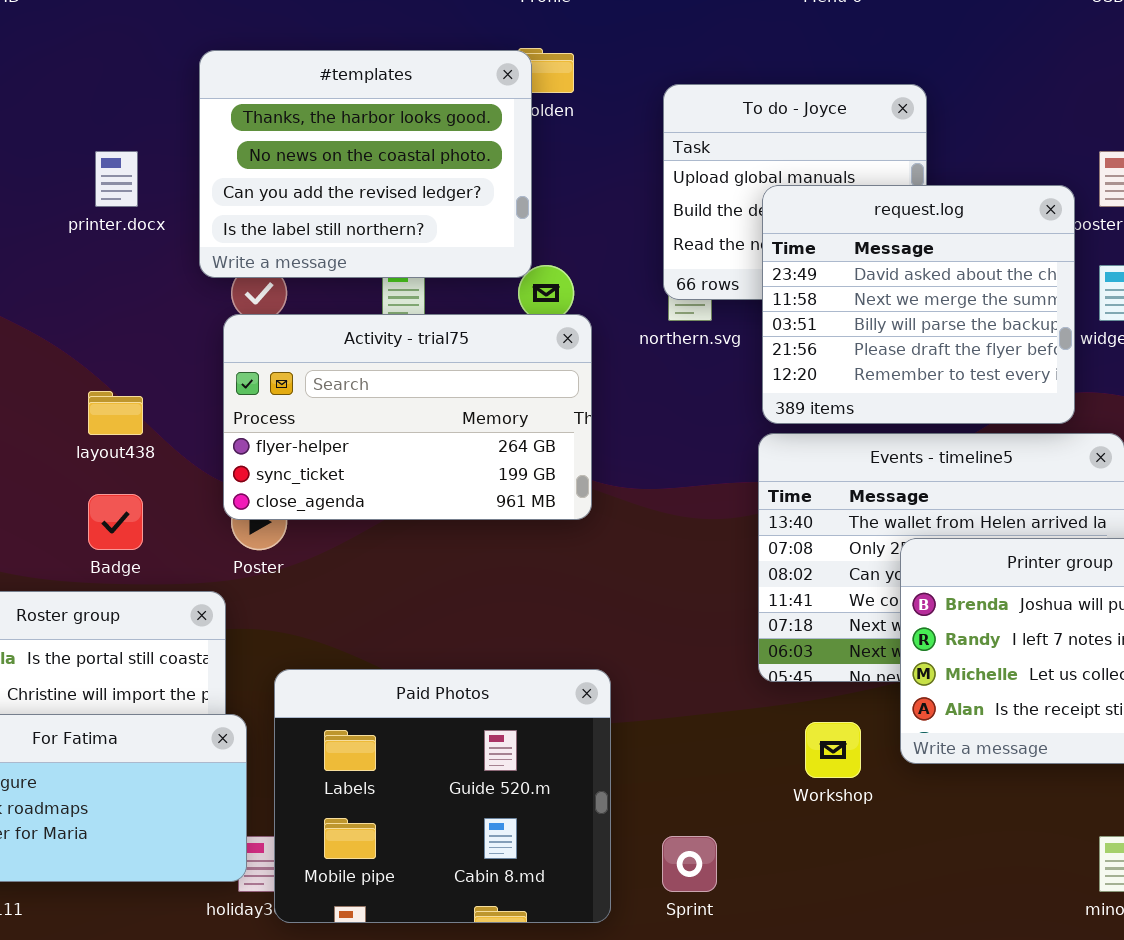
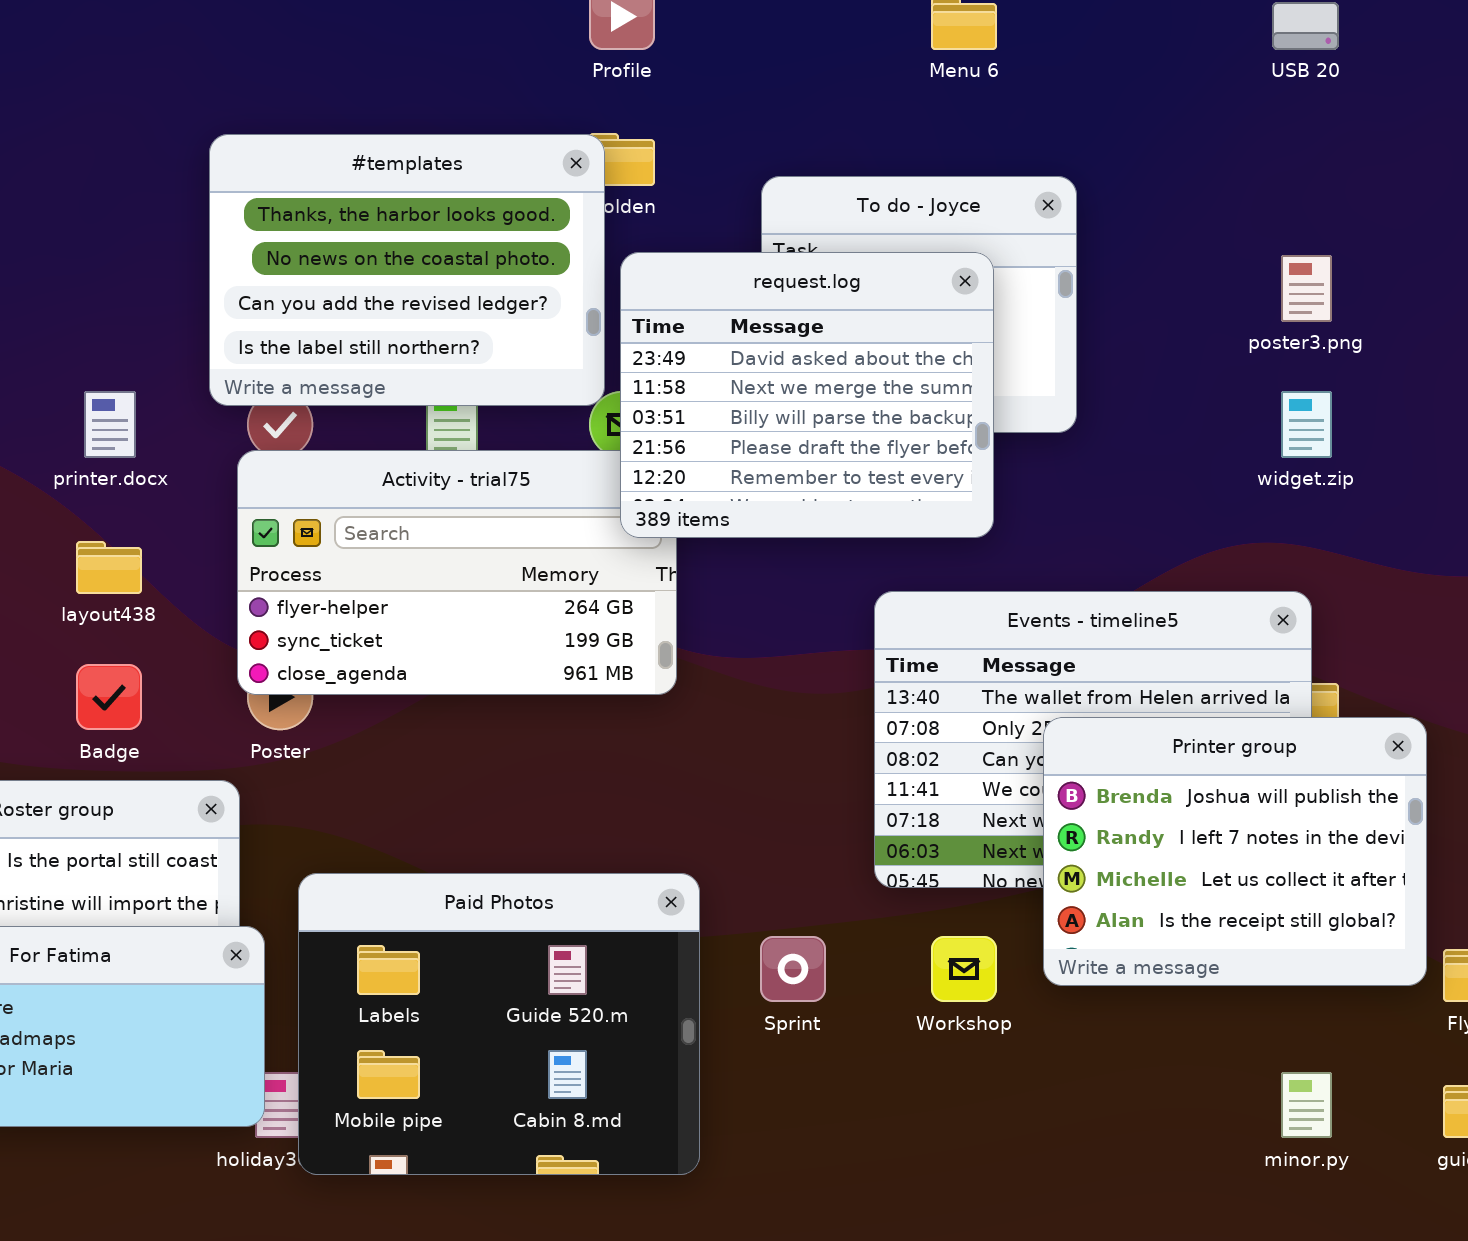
printer.docx: [95,151,138,207] -> [84,391,136,458], moved
request.log: [762,185,1075,424] -> [620,252,994,538], moved
Sprint: [662,836,717,892] -> [760,936,826,1002], moved

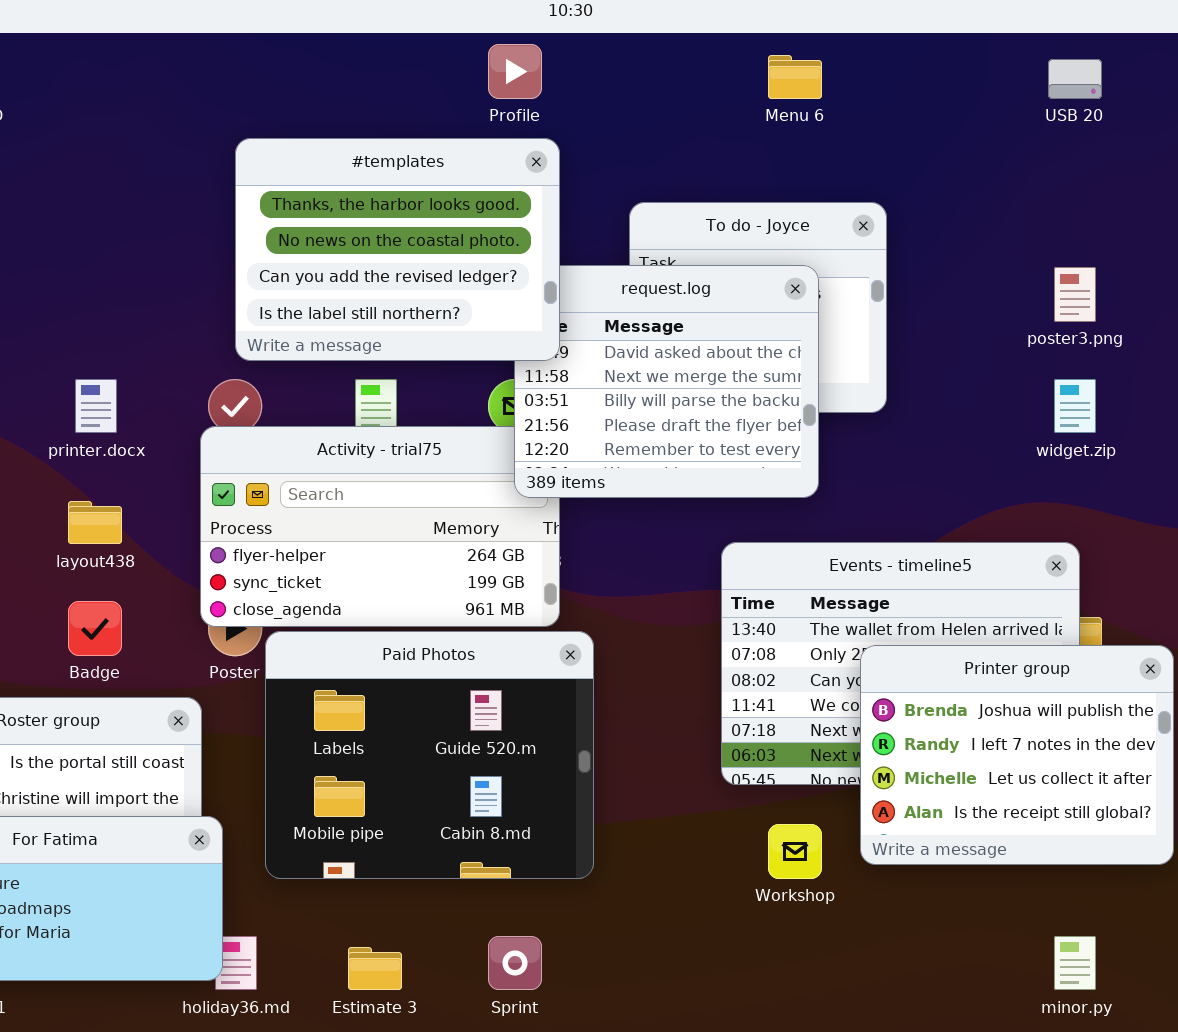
#templates: [209,134,605,406] -> [235,138,560,361], moved
Paid Photos: [298,873,700,1175] -> [265,631,594,879], moved
Sprint: [760,936,826,1002] -> [488,936,542,990], moved

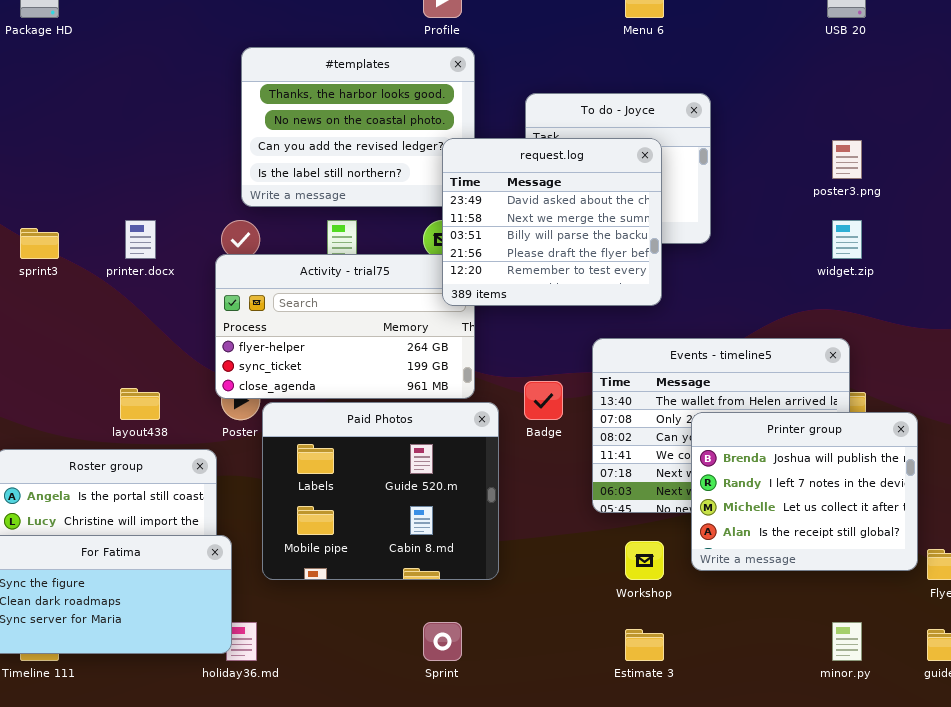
request.log: [514,265,819,498] -> [442,138,662,306], raised
layout438: [68,501,122,544] -> [120,388,160,420], moved
Badge: [68,601,122,656] -> [524,381,563,420], moved
Estimate 3: [348,947,402,990] -> [625,629,664,661], moved

